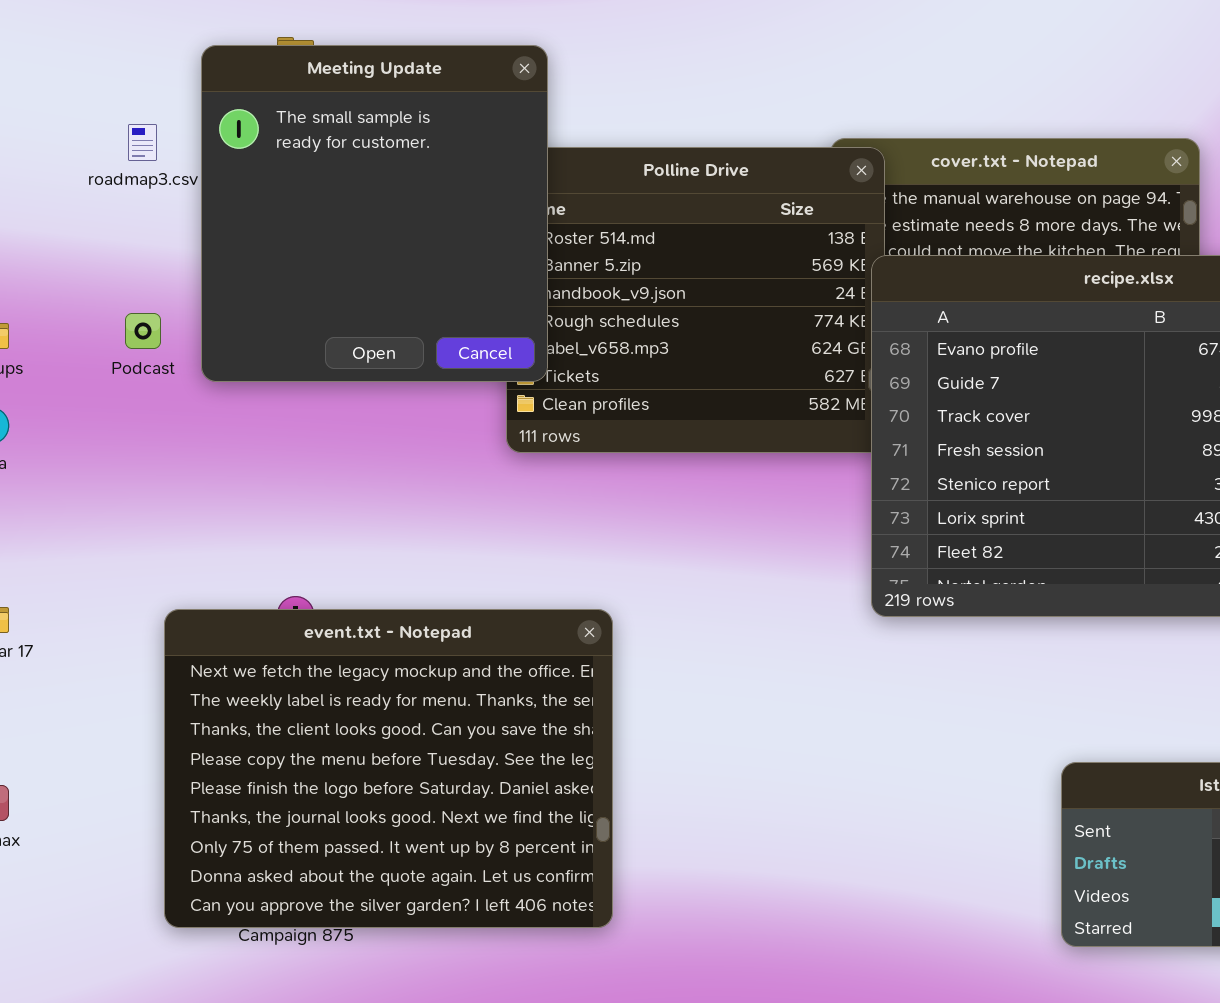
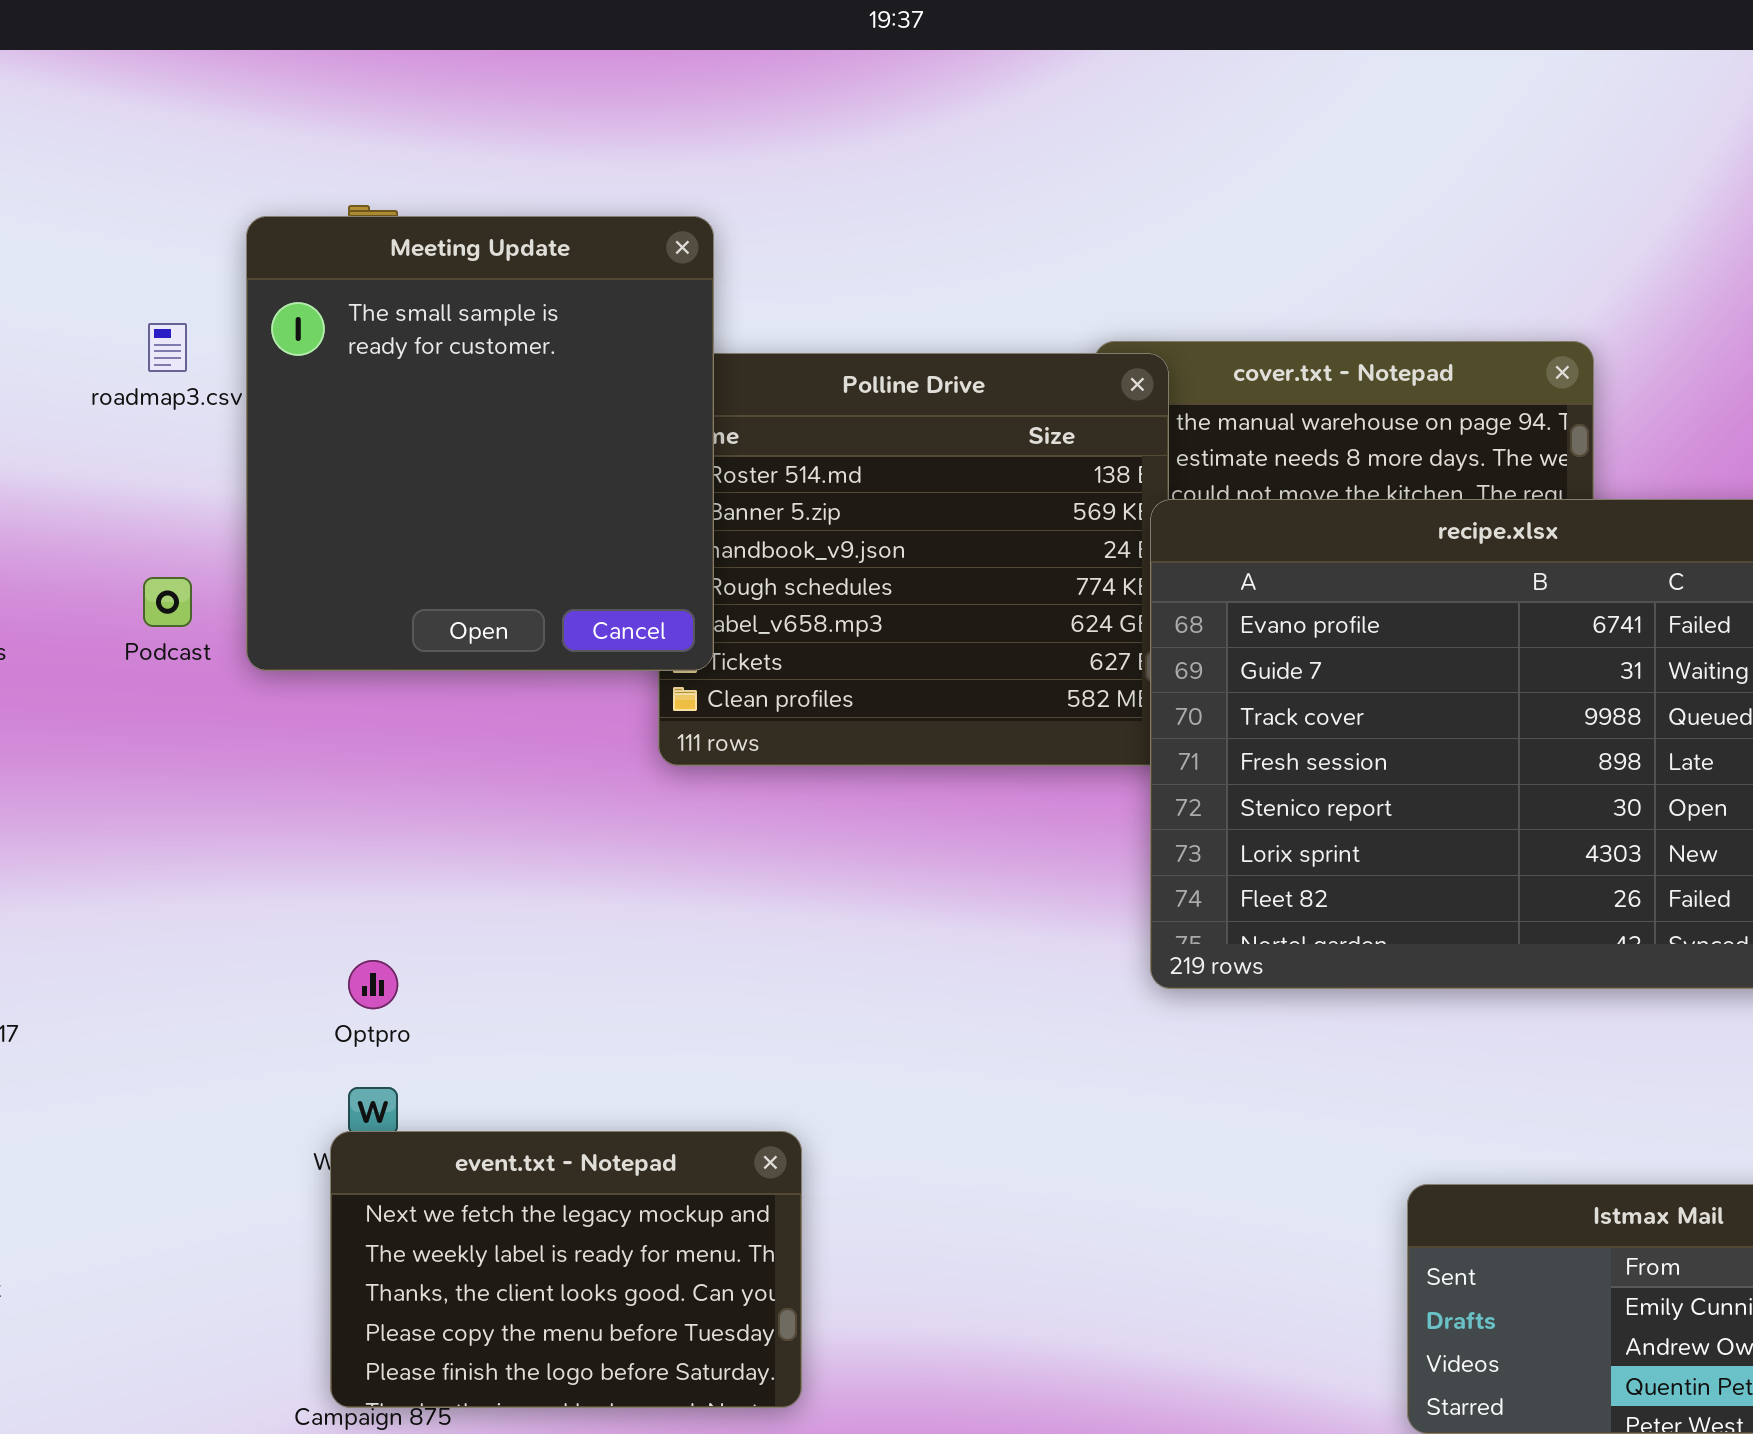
event.txt - Notepad: [164,609,613,928] -> [330,1131,802,1408], resized

